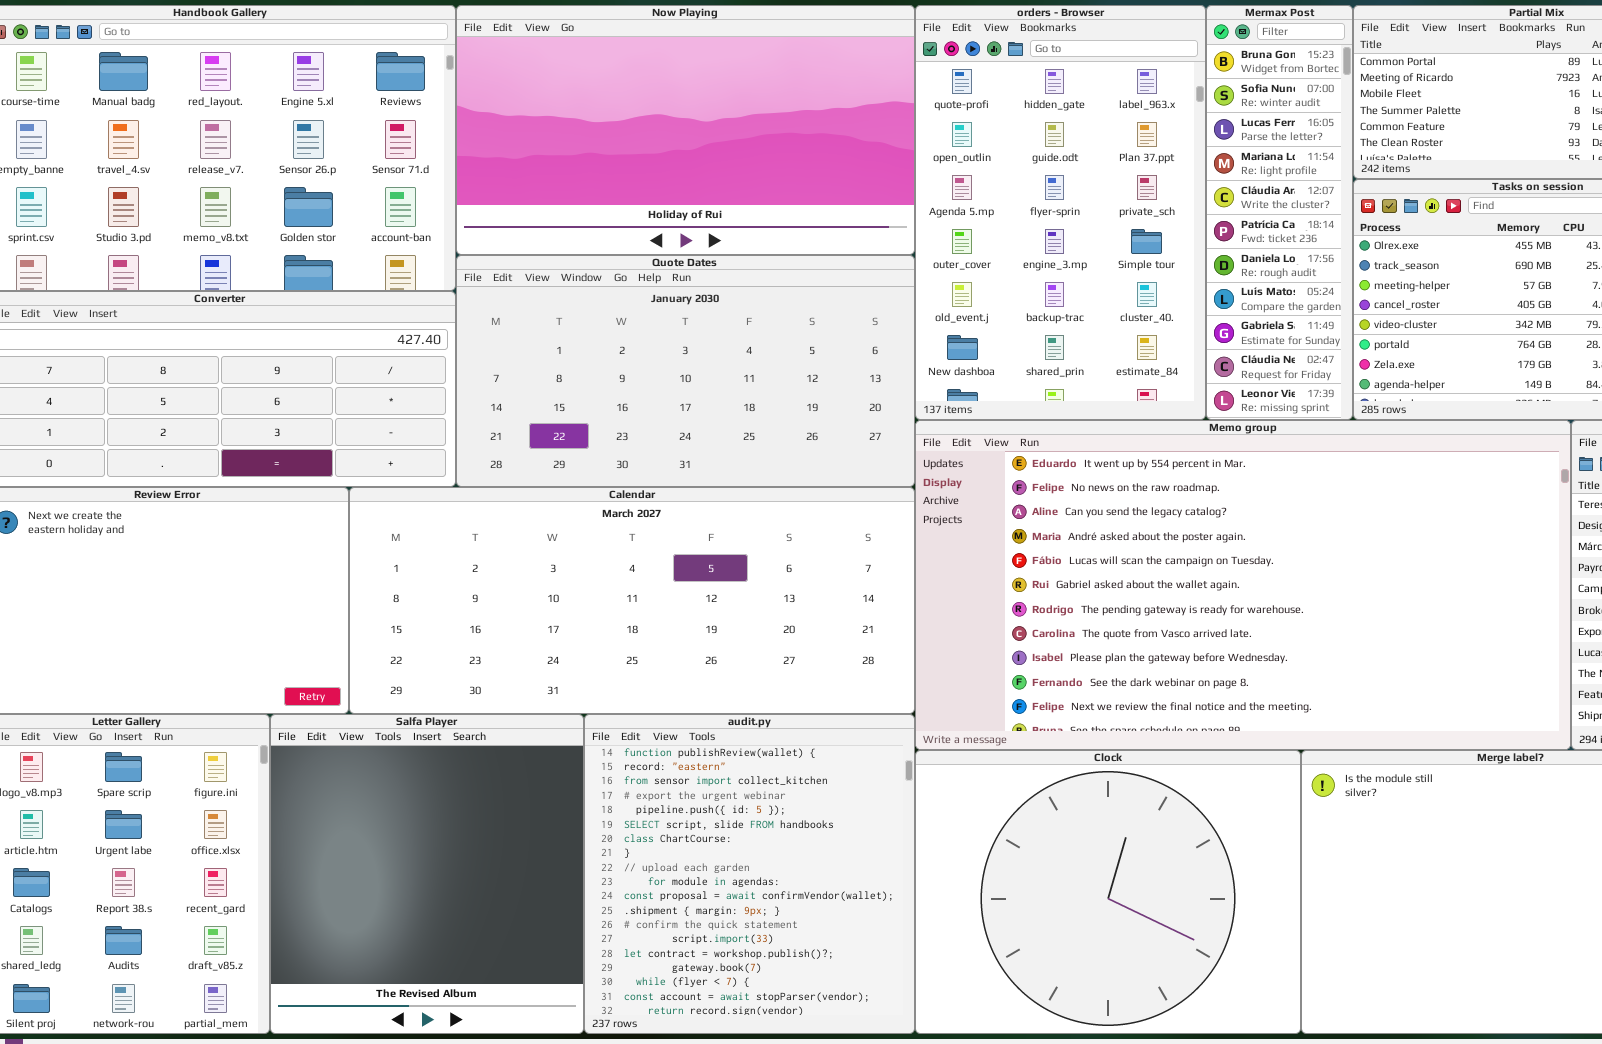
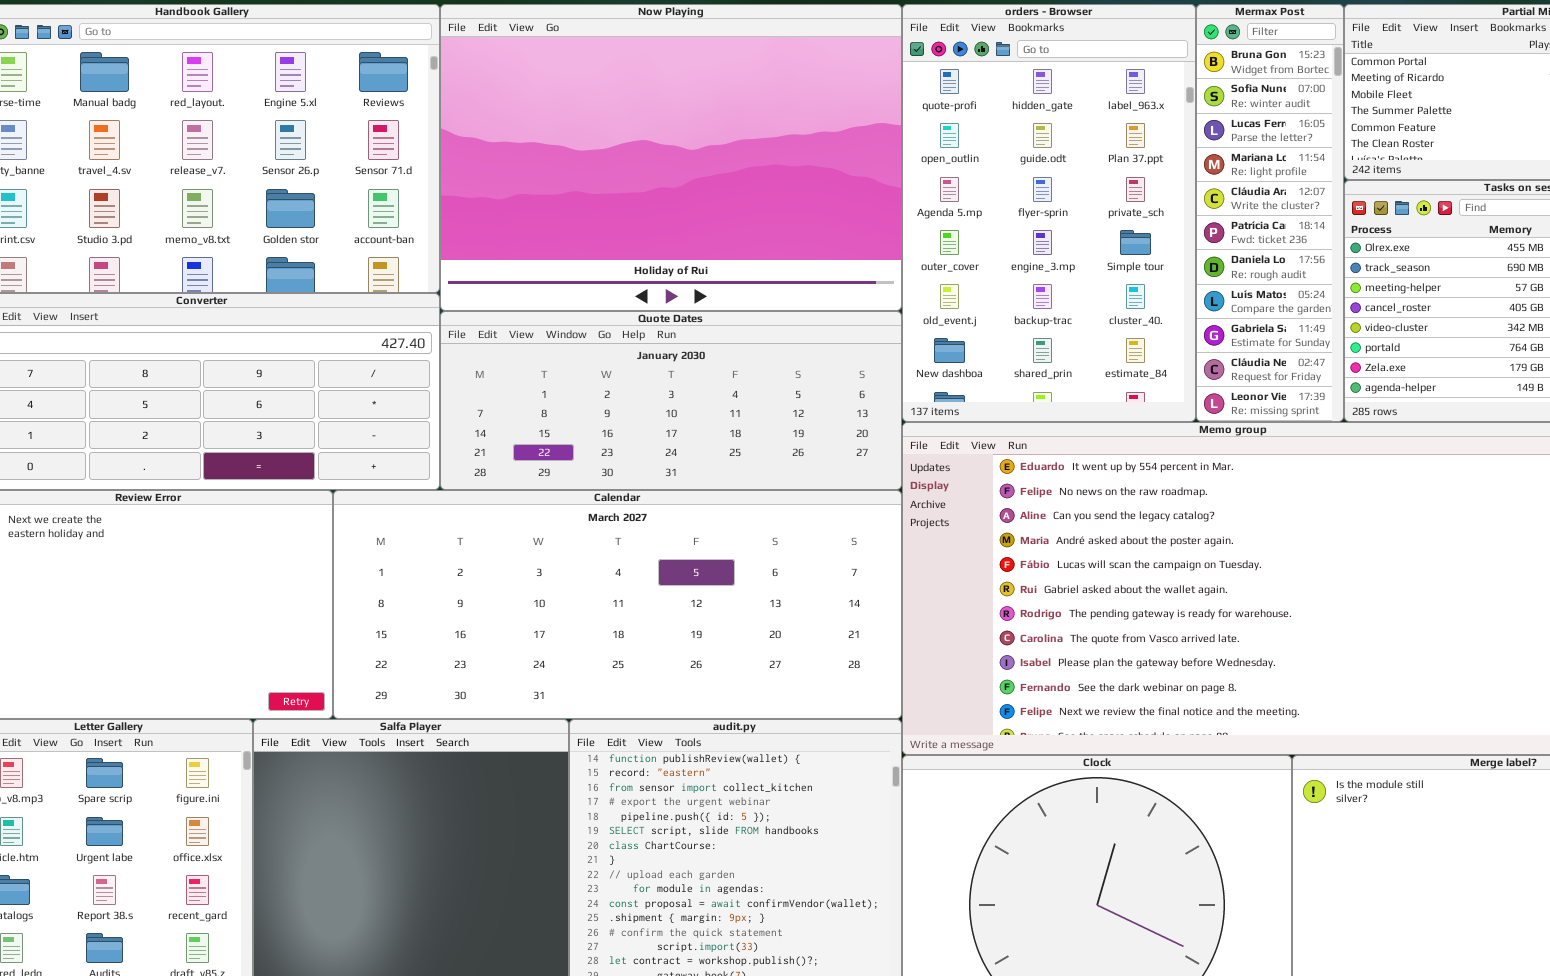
Now Playing: [456,5,915,255] -> [440,4,902,311], resized
Quote Dates: [456,255,915,487] -> [440,311,902,490], resized

